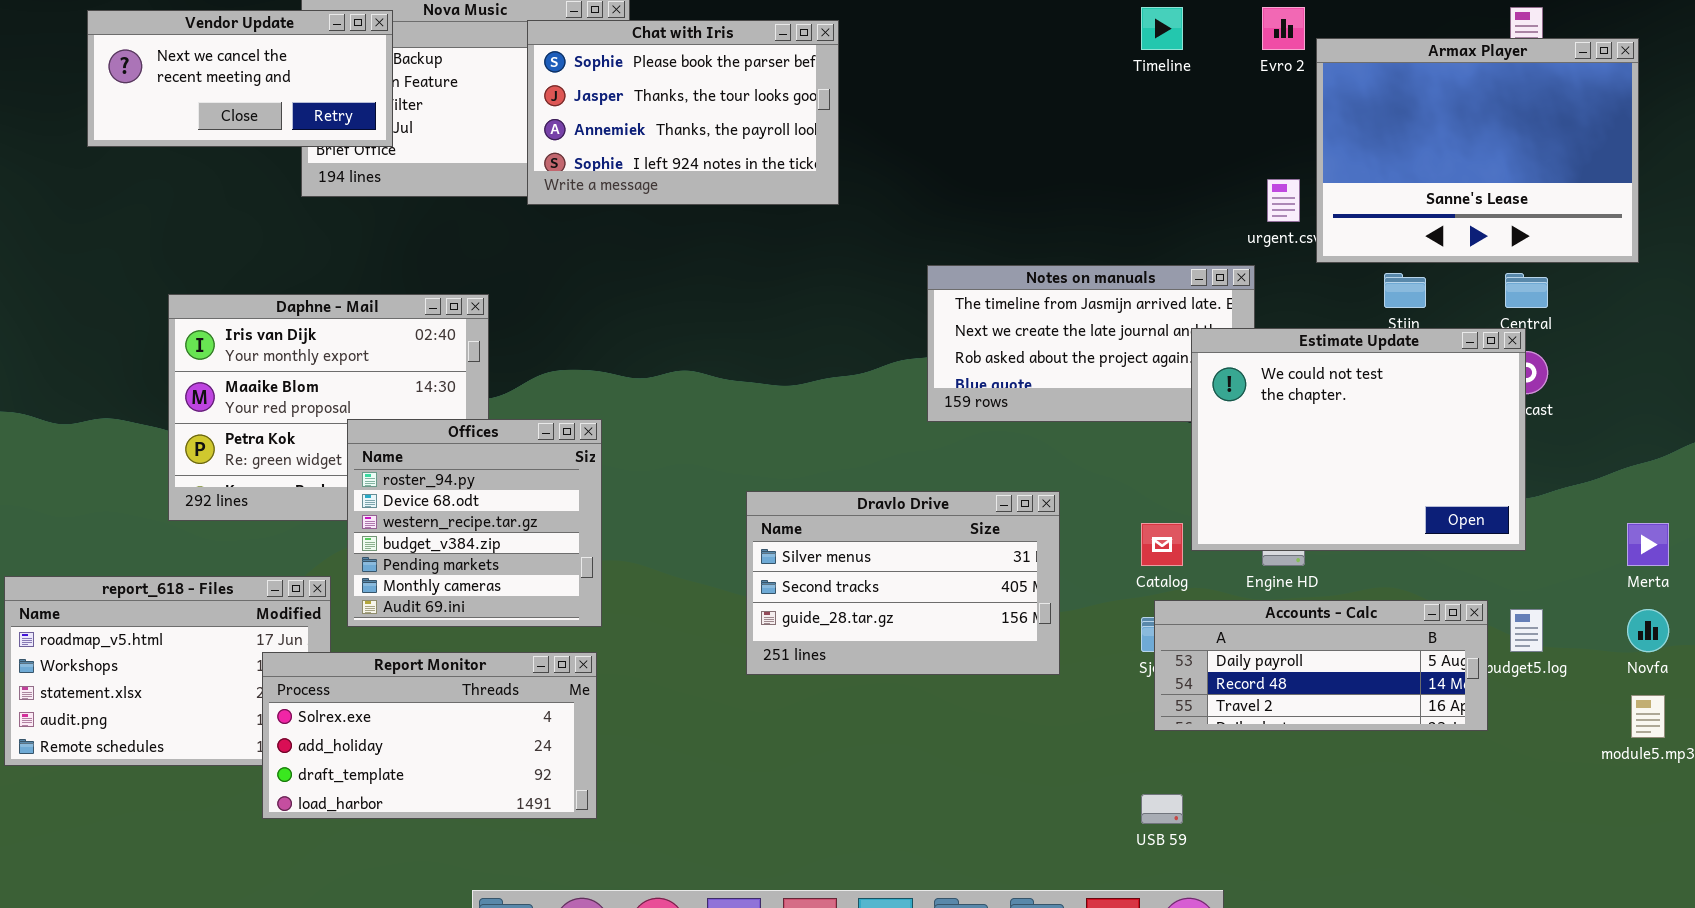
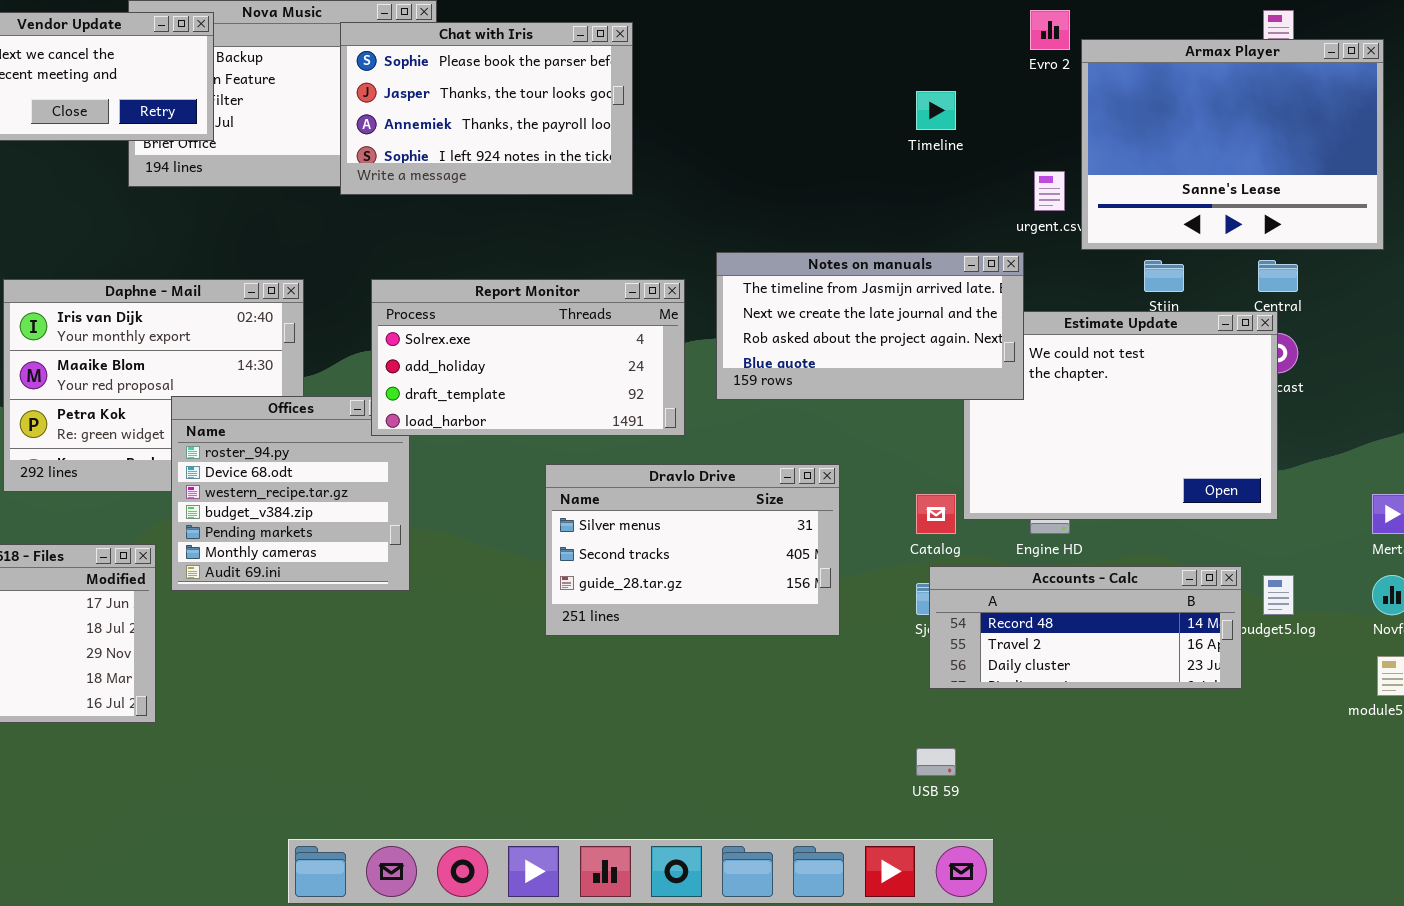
Timeline: [1141,7,1183,50] -> [916,91,956,130], moved
Notes on manuals: [927,265,1255,422] -> [716,252,1024,400], raised
Accounts - Calc: [1154,600,1488,731] -> [929,566,1242,689], scrolled down 1 row
Report Monitor: [262,652,597,819] -> [371,279,685,436], moved

